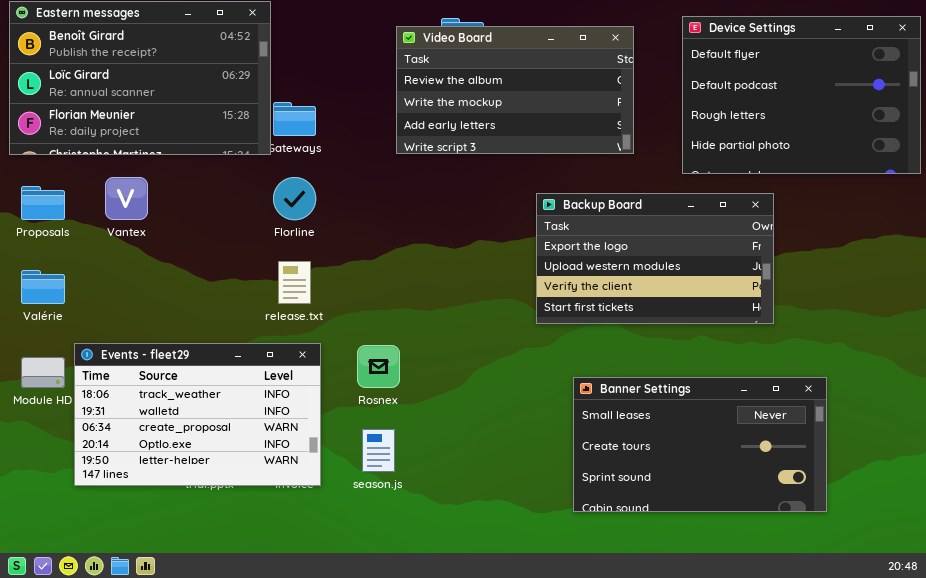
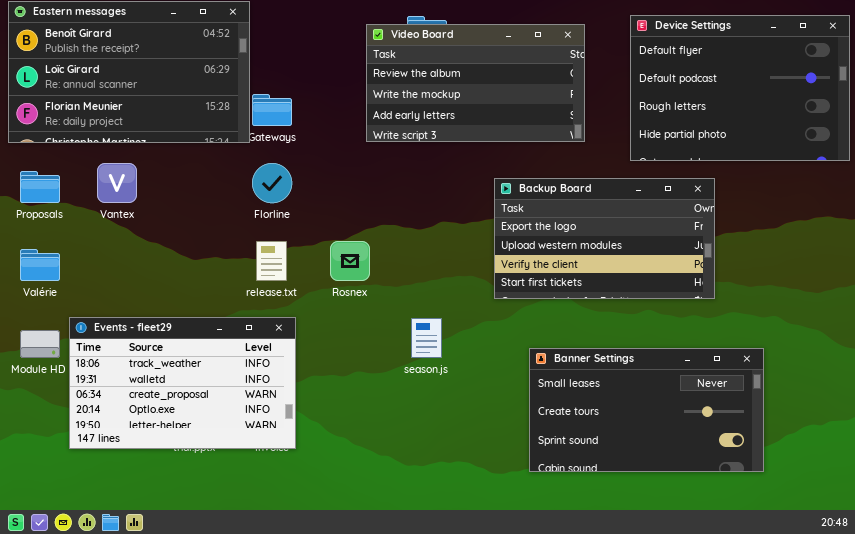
Rosnex: [357,345,400,388] -> [330,241,370,281], moved
season.js: [362,429,395,472] -> [411,318,442,358], moved

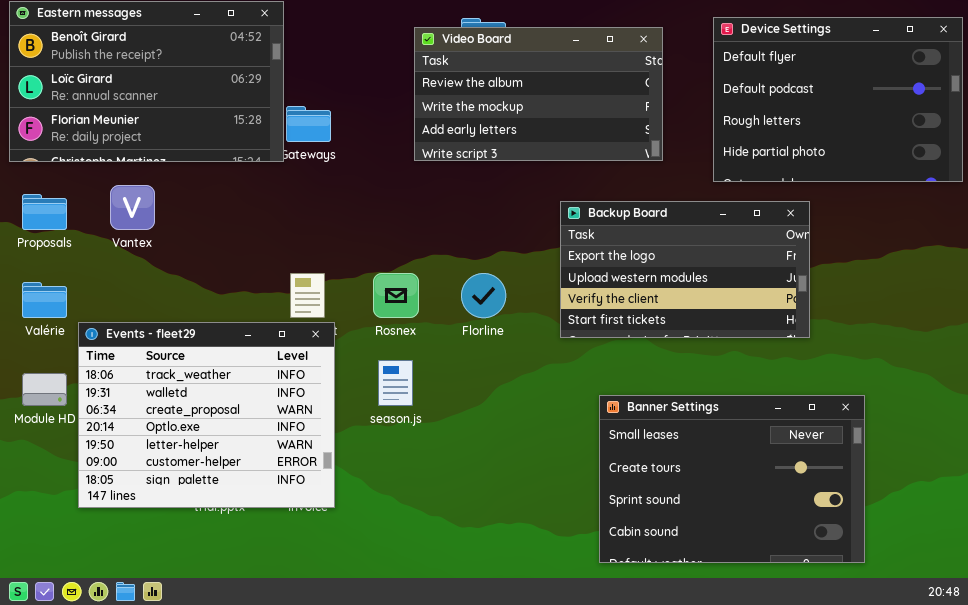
Florline: [252,163,292,203] -> [461,273,506,318], moved
Events - fleet29: [69,317,296,449] -> [78,322,335,508], resized
season.js: [411,318,442,358] -> [378,360,413,406], moved
Banner Settings: [529,348,764,472] -> [599,395,865,563], resized

